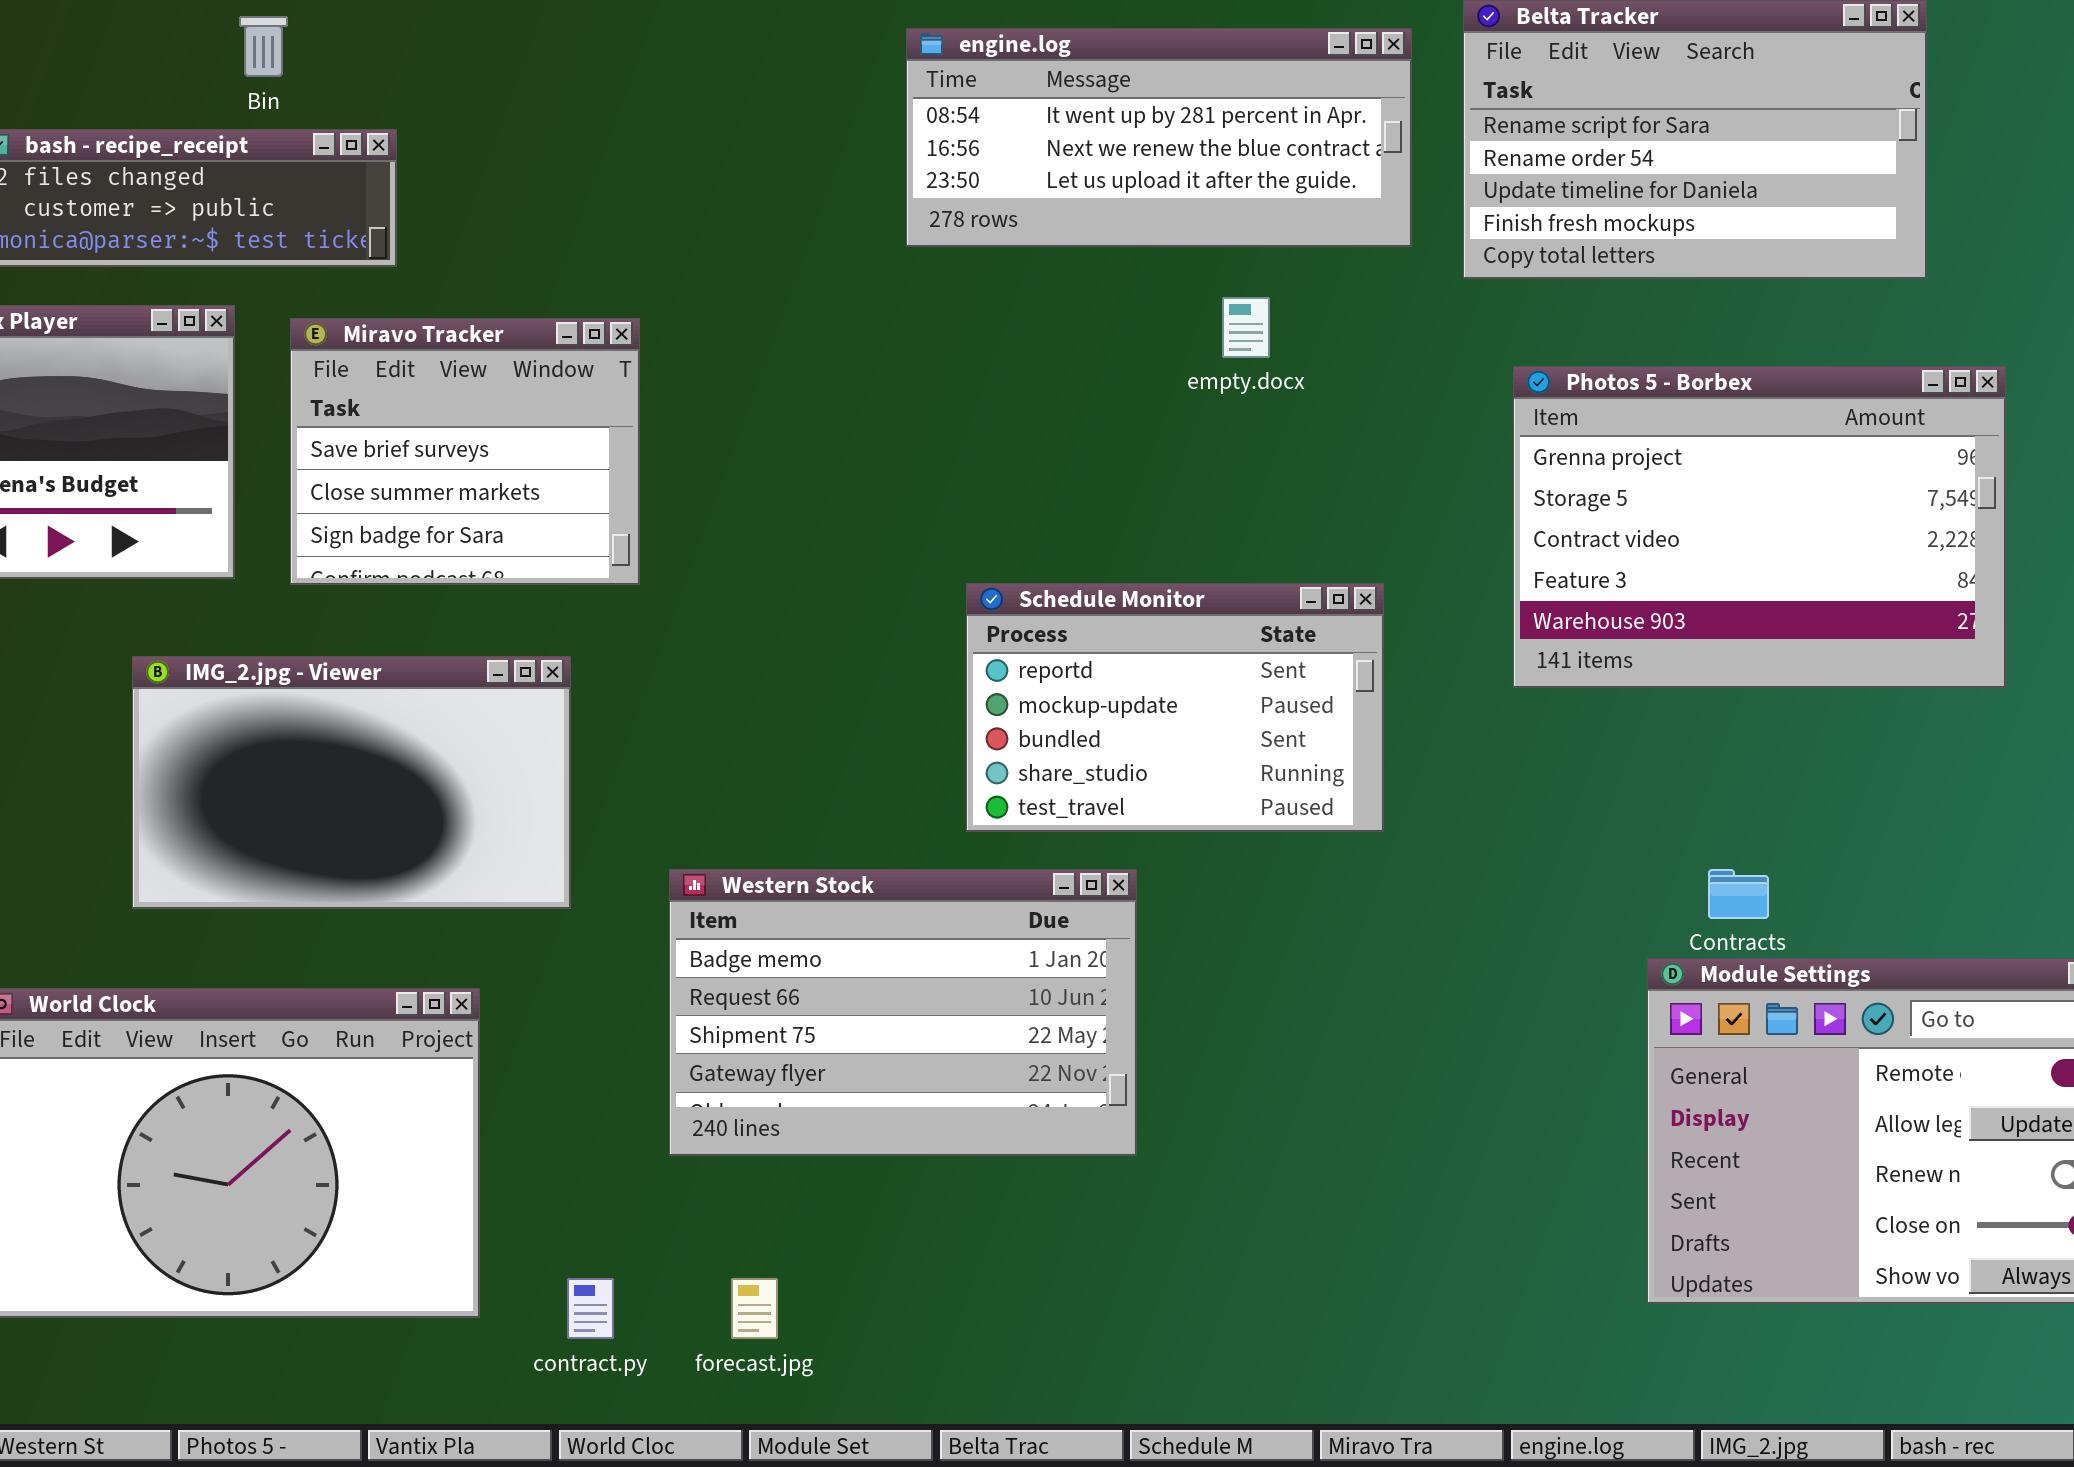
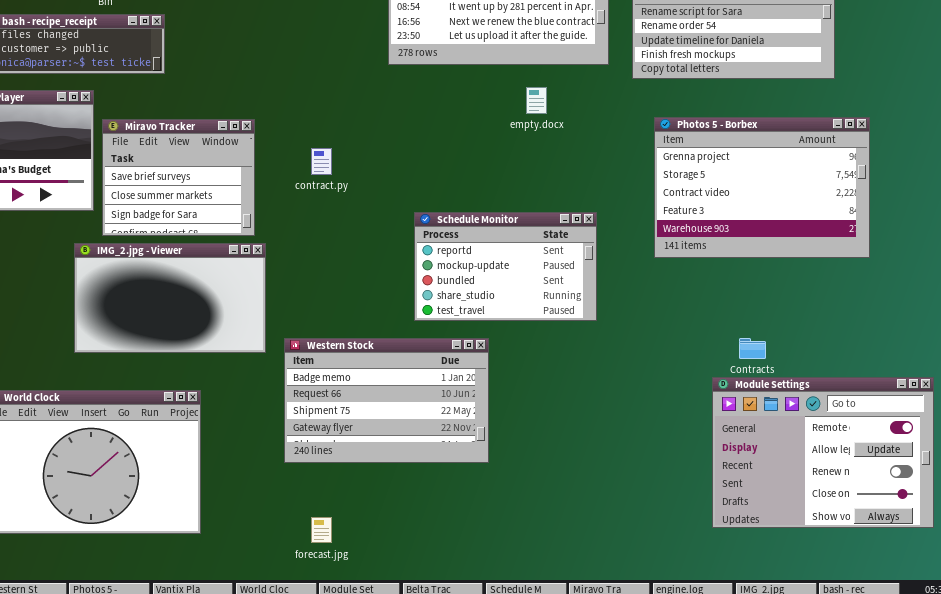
Miravo Tracker: [290,318,640,585] -> [102,119,255,236], moved
IMG_2.jpg - Viewer: [132,656,571,909] -> [74,243,266,353], moved
contract.py: [567,1278,614,1339] -> [311,148,332,175], moved

